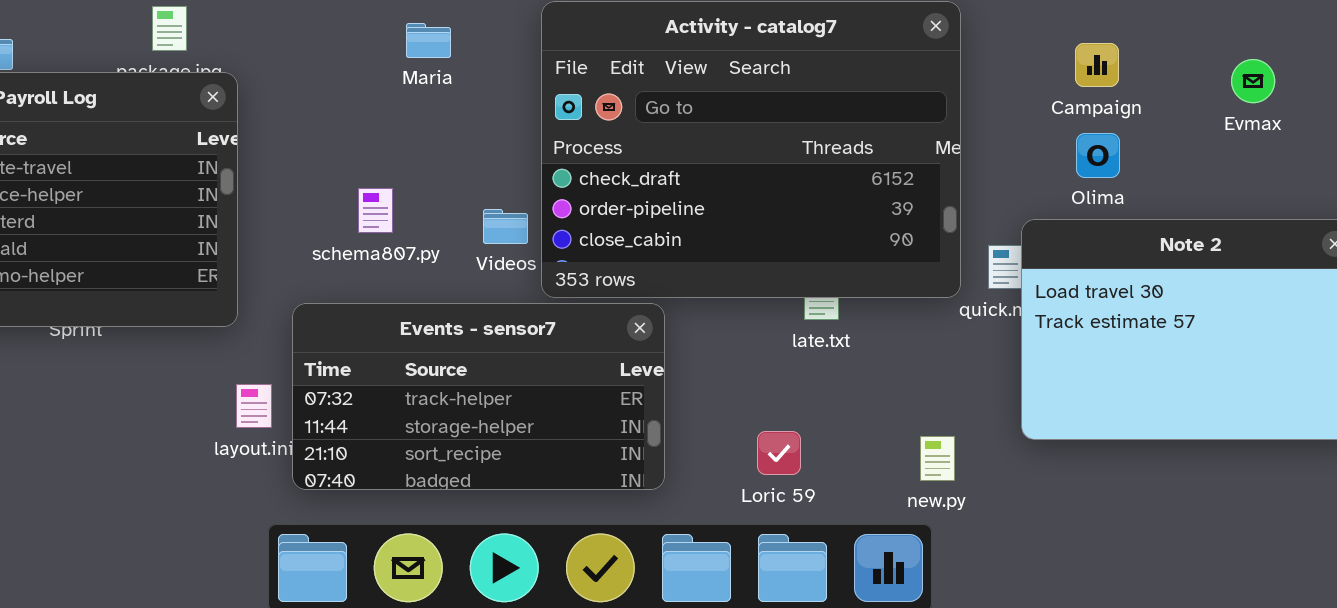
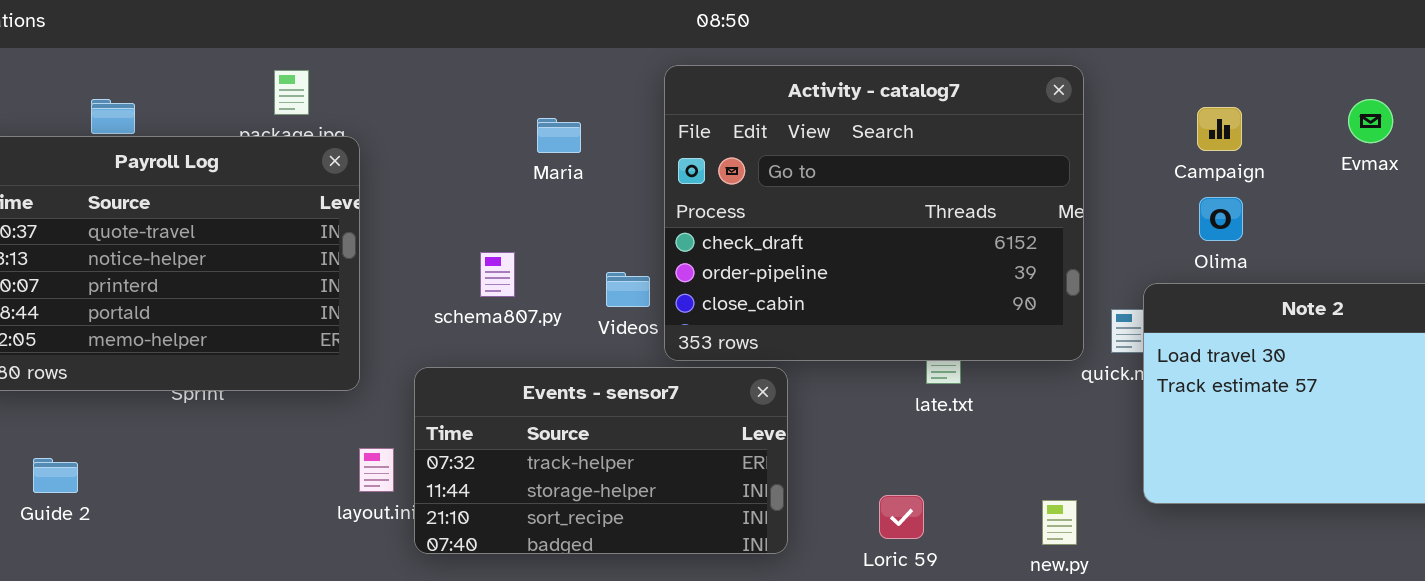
Maria: [406,23,451,58] -> [537,118,581,153], moved
Evmax: [1231,59,1275,103] -> [1348,99,1393,143], moved

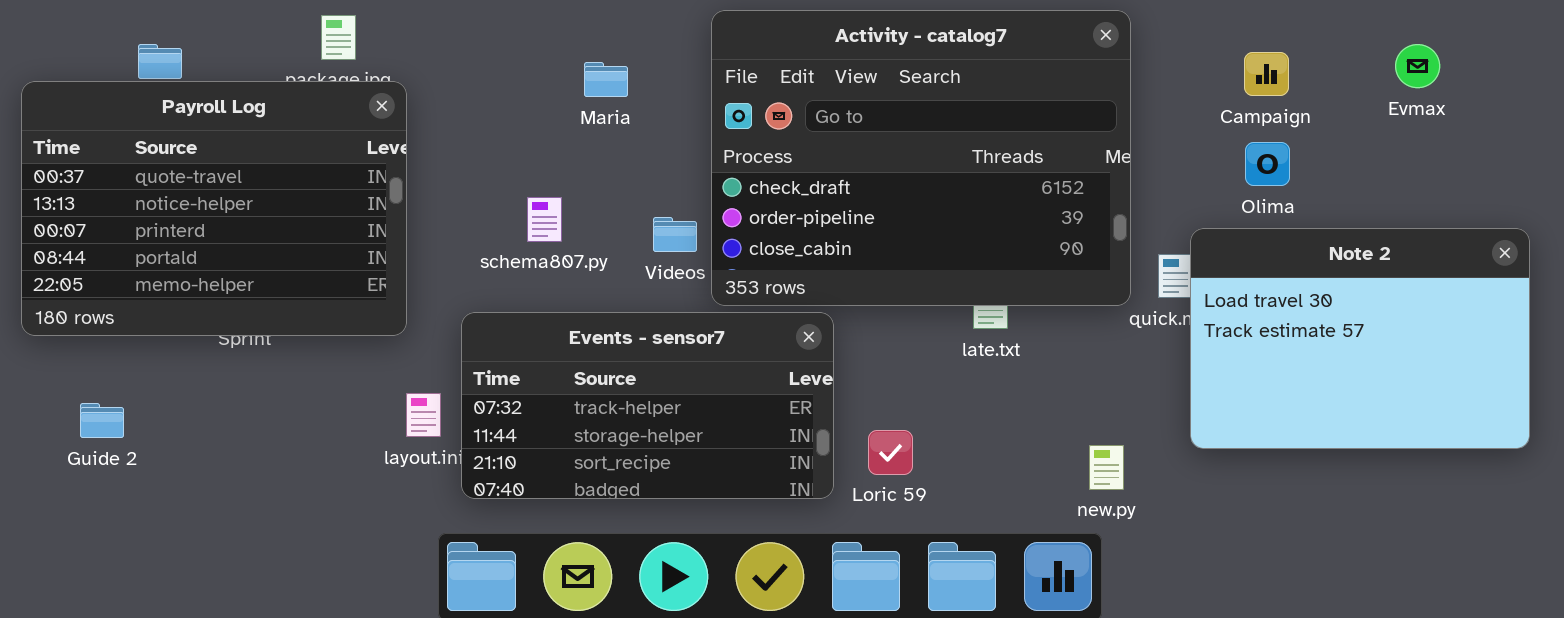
Loric 59: [879,495,924,539] -> [868,430,913,475], moved

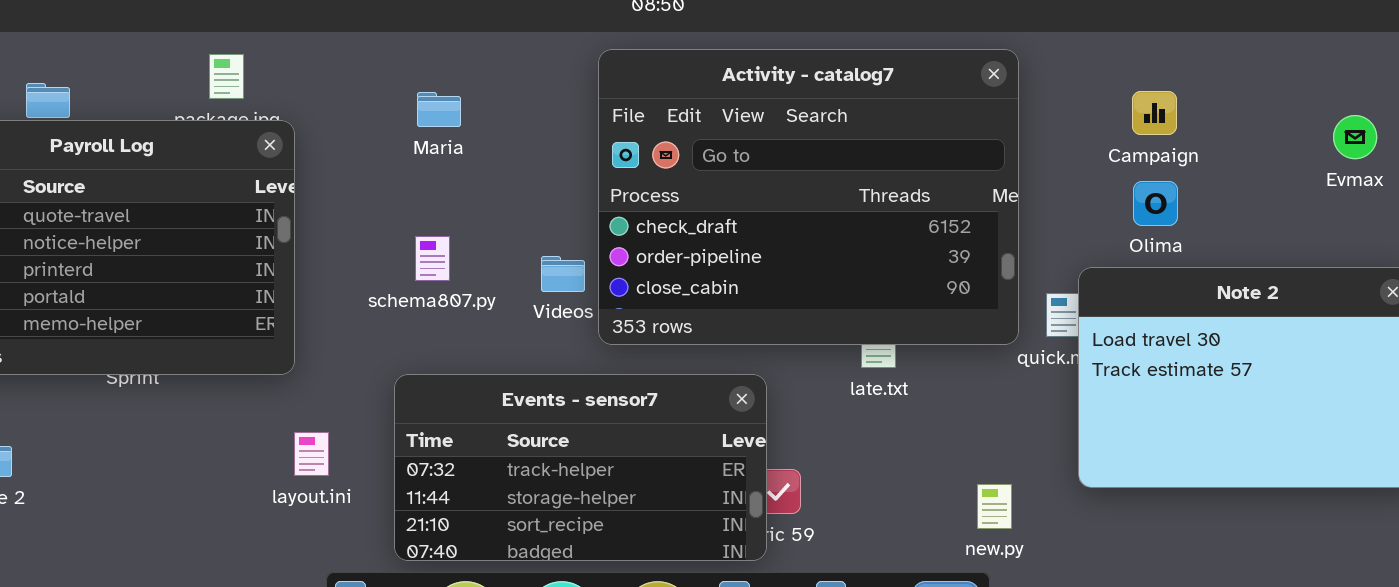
Evmax: [1395,44,1440,88] -> [1333,115,1377,159], moved
Maria: [584,62,628,97] -> [417,92,461,127], moved
Events - sensor7: [461,312,834,499] -> [394,374,767,561], moved

